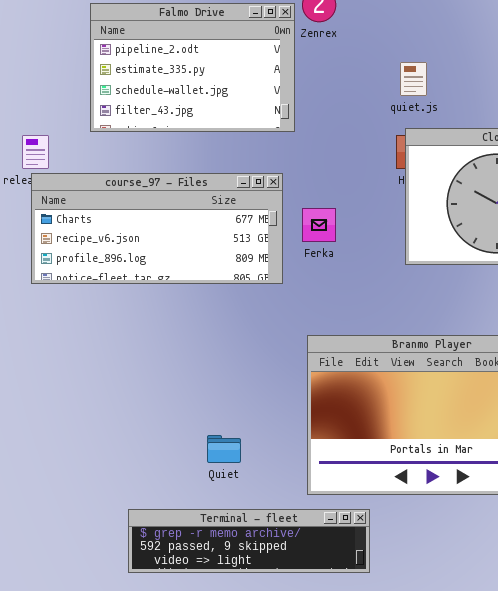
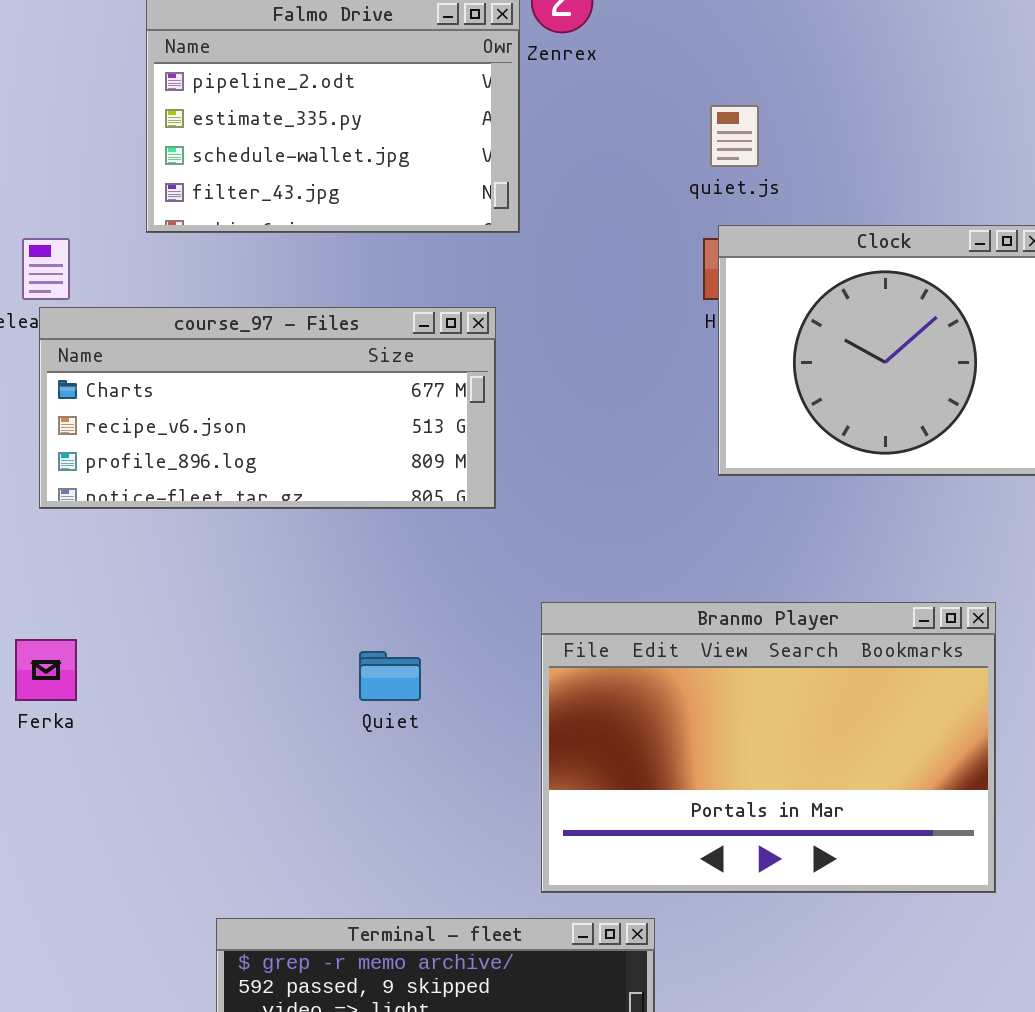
Ferka: [302,208,336,242] -> [15,639,77,701], moved
Quiet: [207,435,241,463] -> [359,651,421,701], moved

